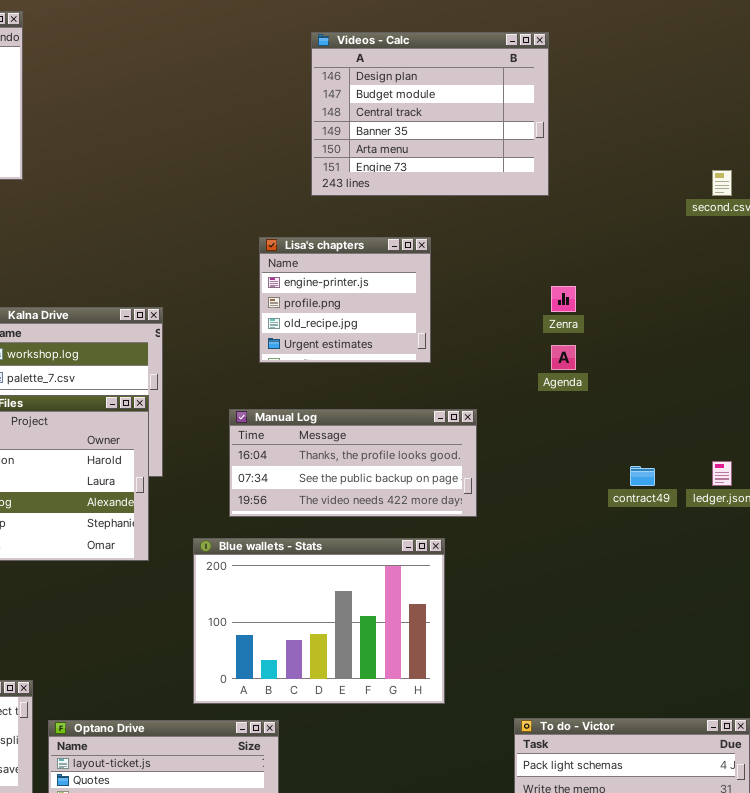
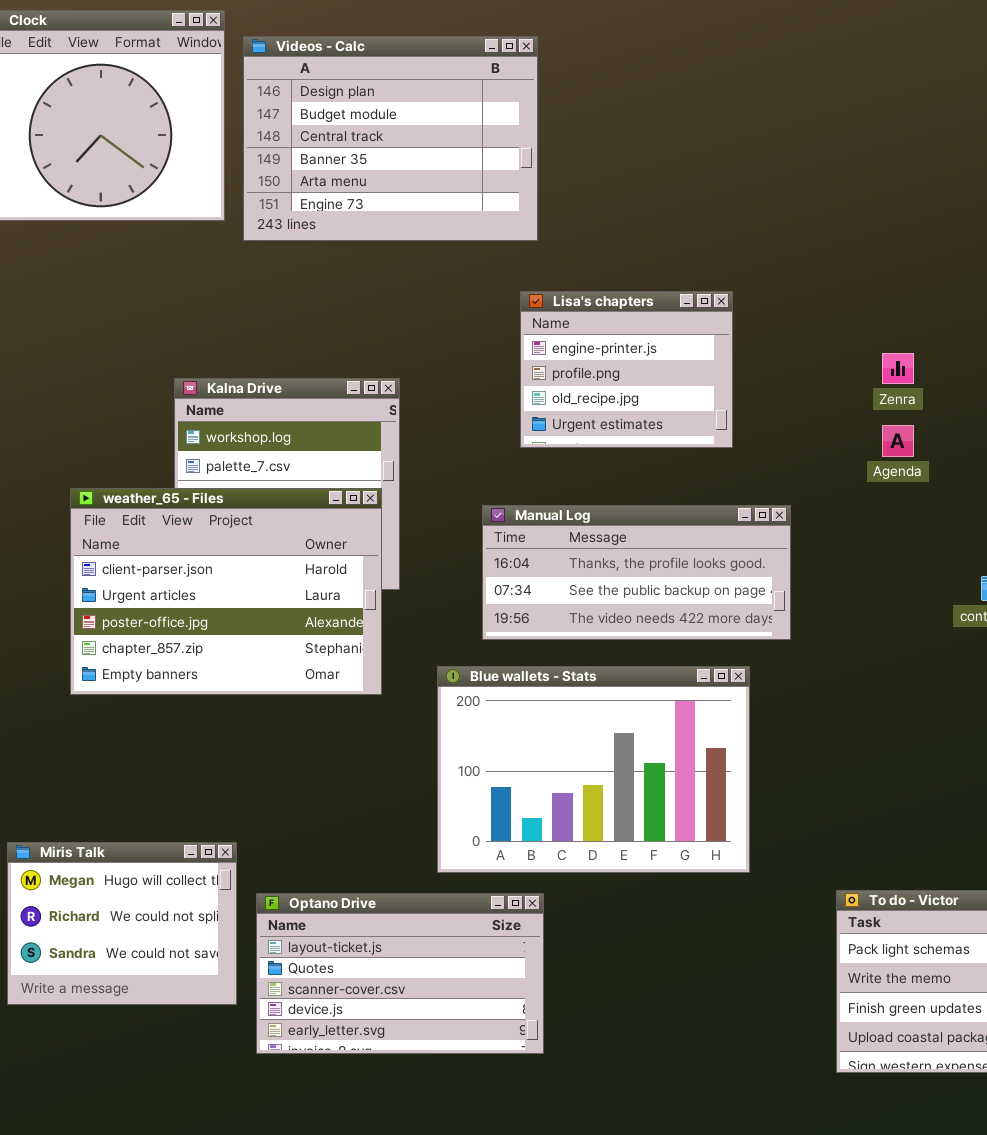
Videos - Calc: [311,32,549,196] -> [243,36,538,241], moved

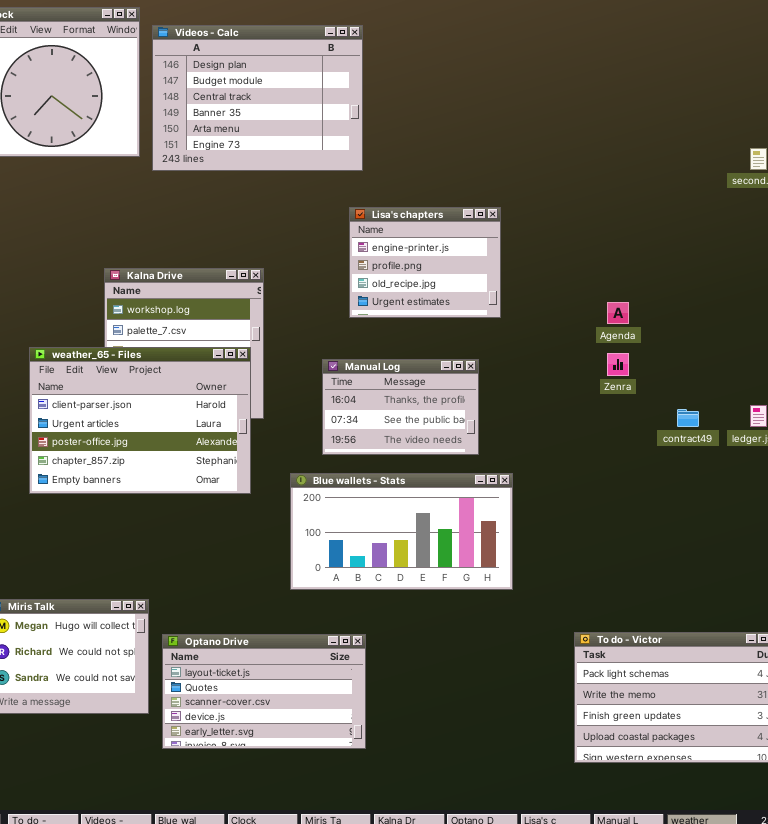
Zenra: [882,353,914,384] -> [607,353,629,376], moved
Manual Log: [482,505,791,640] -> [322,359,479,455], resized
Blue wallets - Stats: [437,666,750,873] -> [290,473,513,590], resized

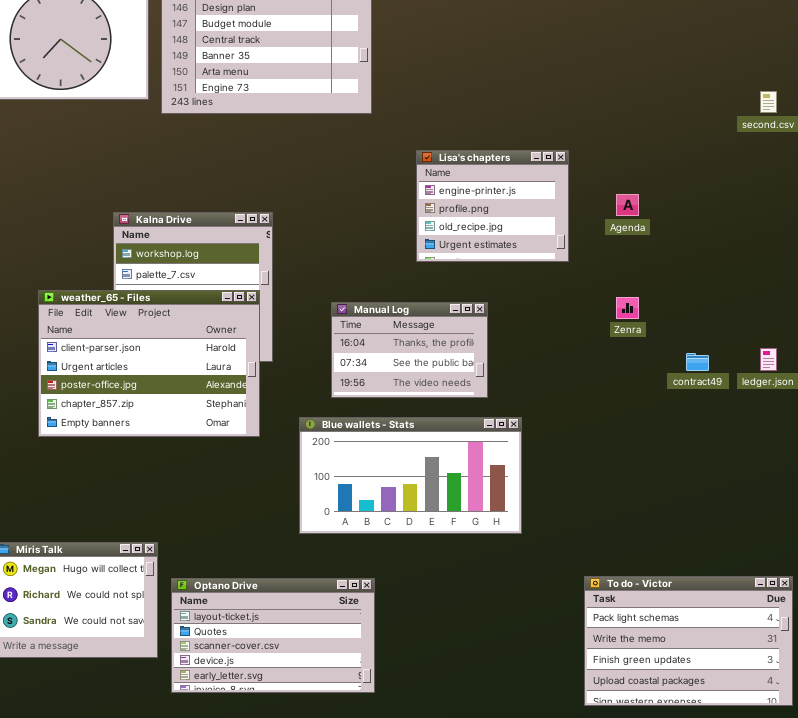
Lisa's chapters: [349,207,501,318] -> [416,150,569,262], moved
Agenda: [607,302,629,324] -> [616,194,639,216], moved

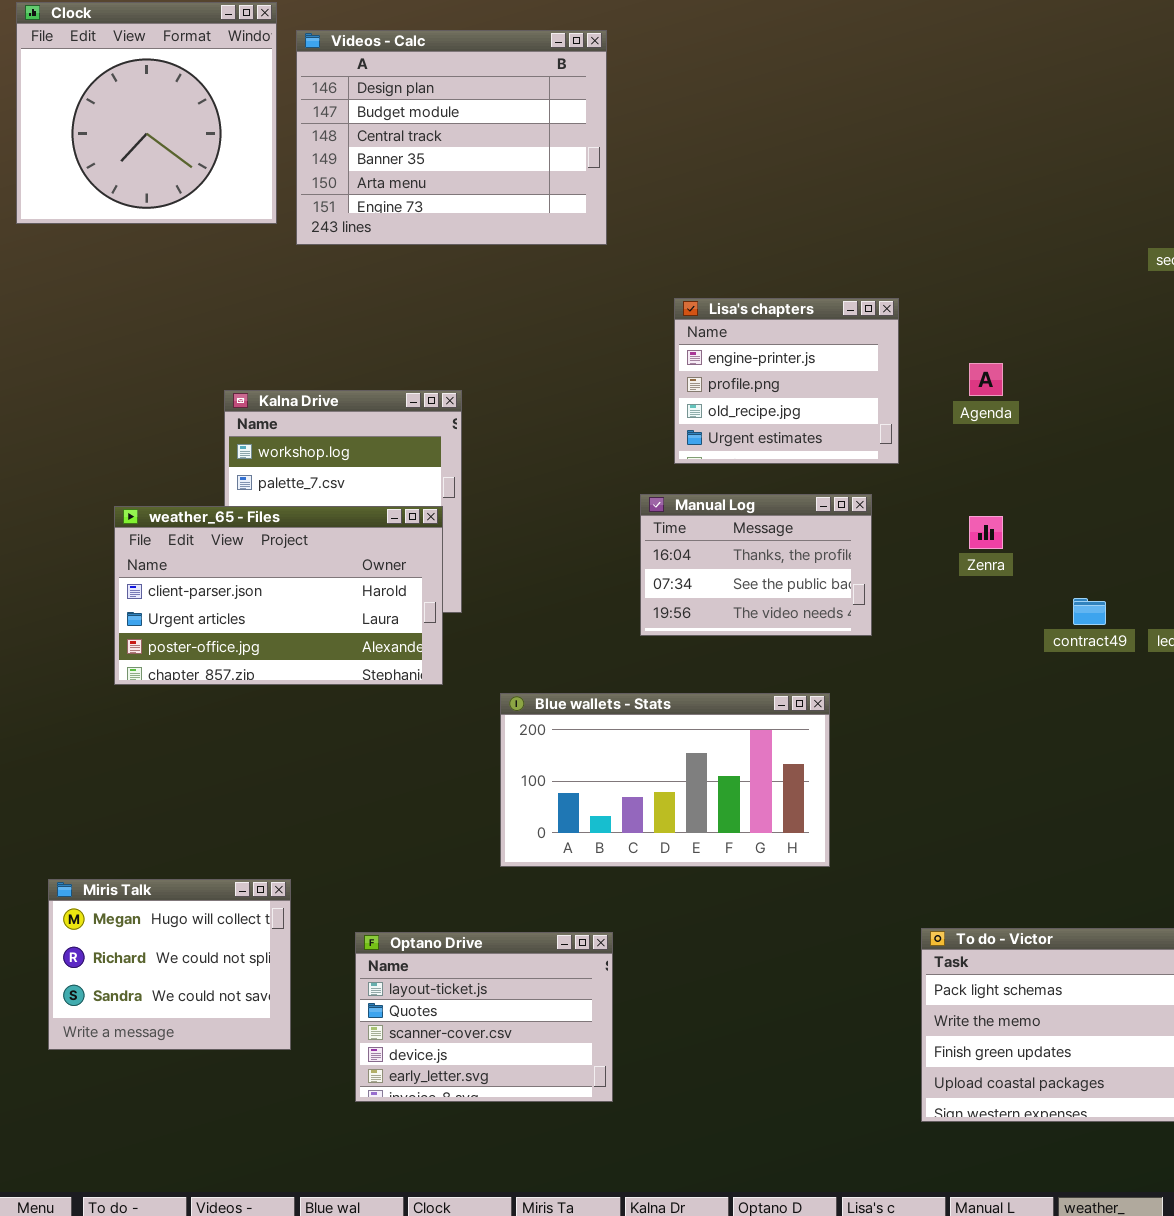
weather_65 - Files: [38,290,260,437] -> [114,506,443,685], resized
Manual Log: [331,302,488,398] -> [640,494,872,636], moved
Optano Drive: [171,578,375,693] -> [355,932,613,1102], resized

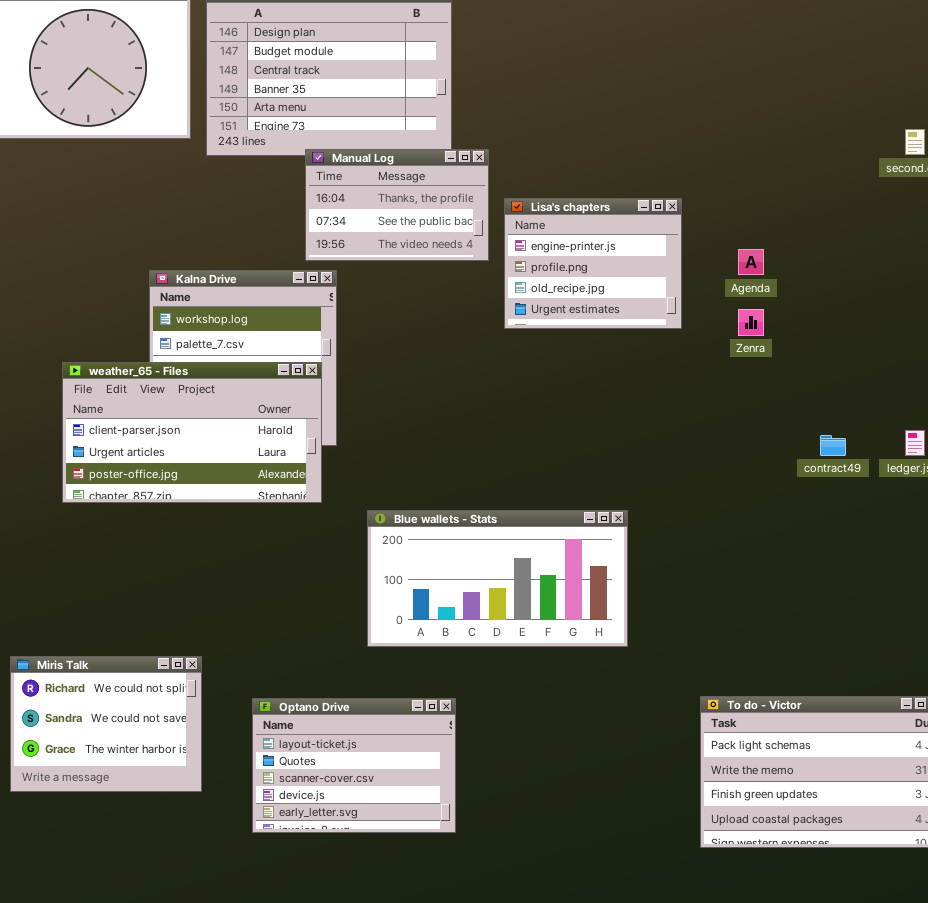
Manual Log: [640,494,872,636] -> [305,149,489,261], moved
Zenra: [969,516,1003,549] -> [738,309,764,336], moved
Miris Talk: [48,879,291,1050] -> [10,656,202,792], scrolled down 1 row

